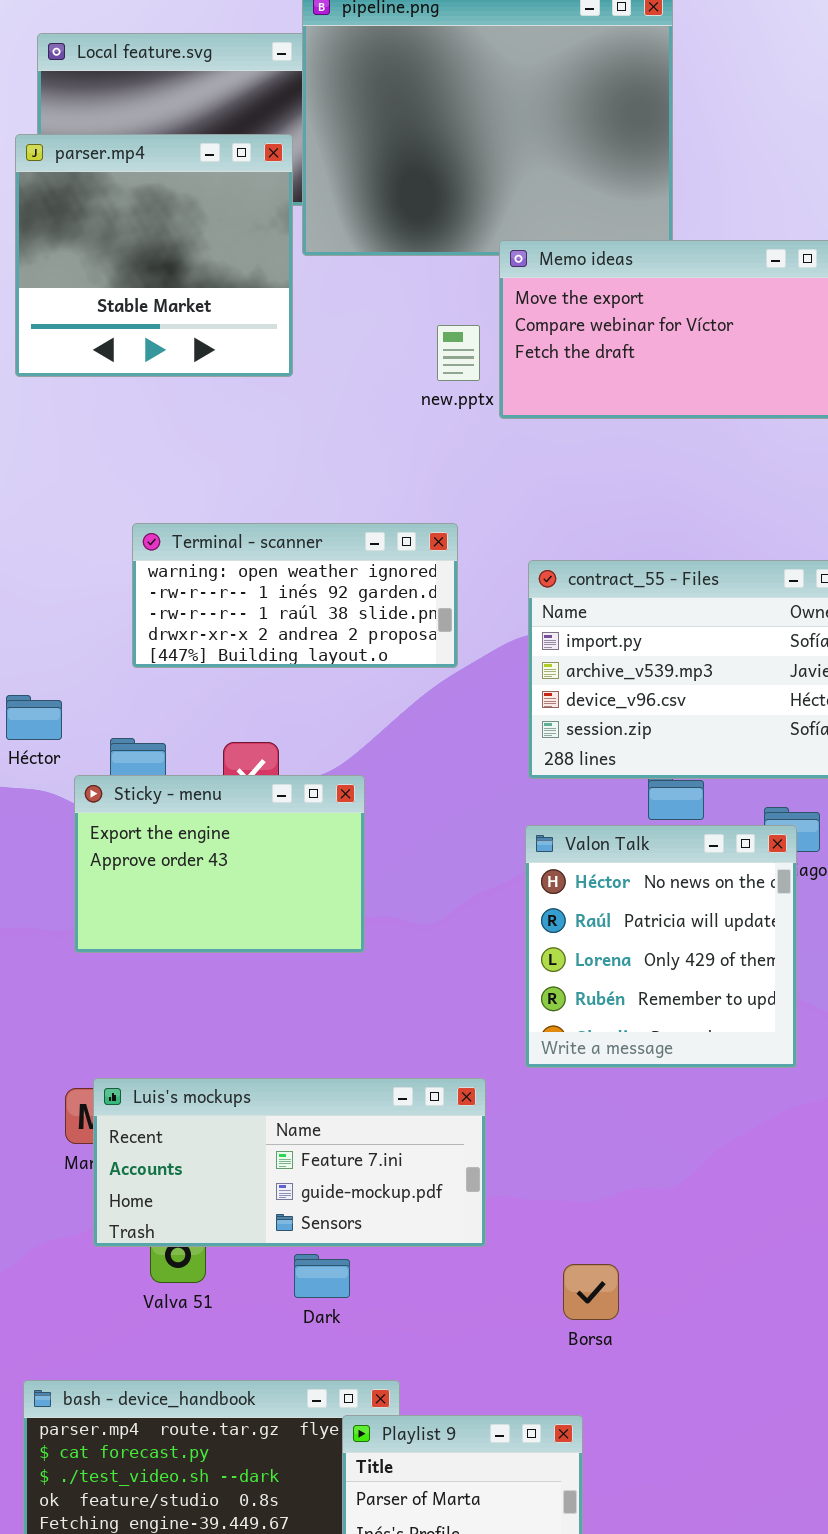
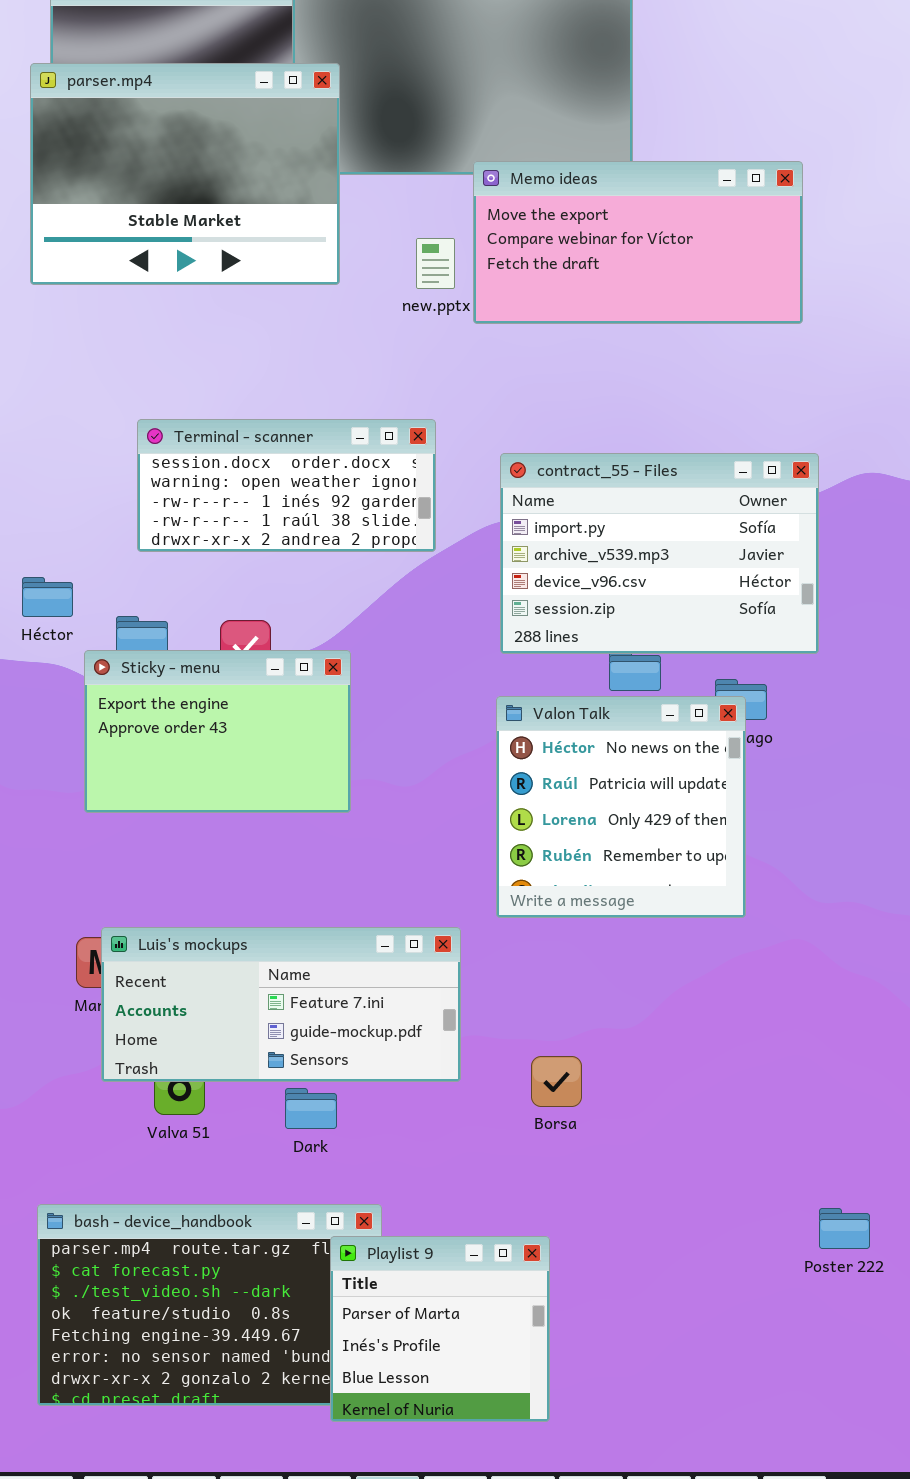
parser.mp4: [15,134,293,377] -> [30,63,340,285], resized
Terminal - scanner: [132,523,458,668] -> [137,419,436,552], scrolled up 1 row
Borsa: [563,1264,619,1320] -> [531,1056,582,1107], moved

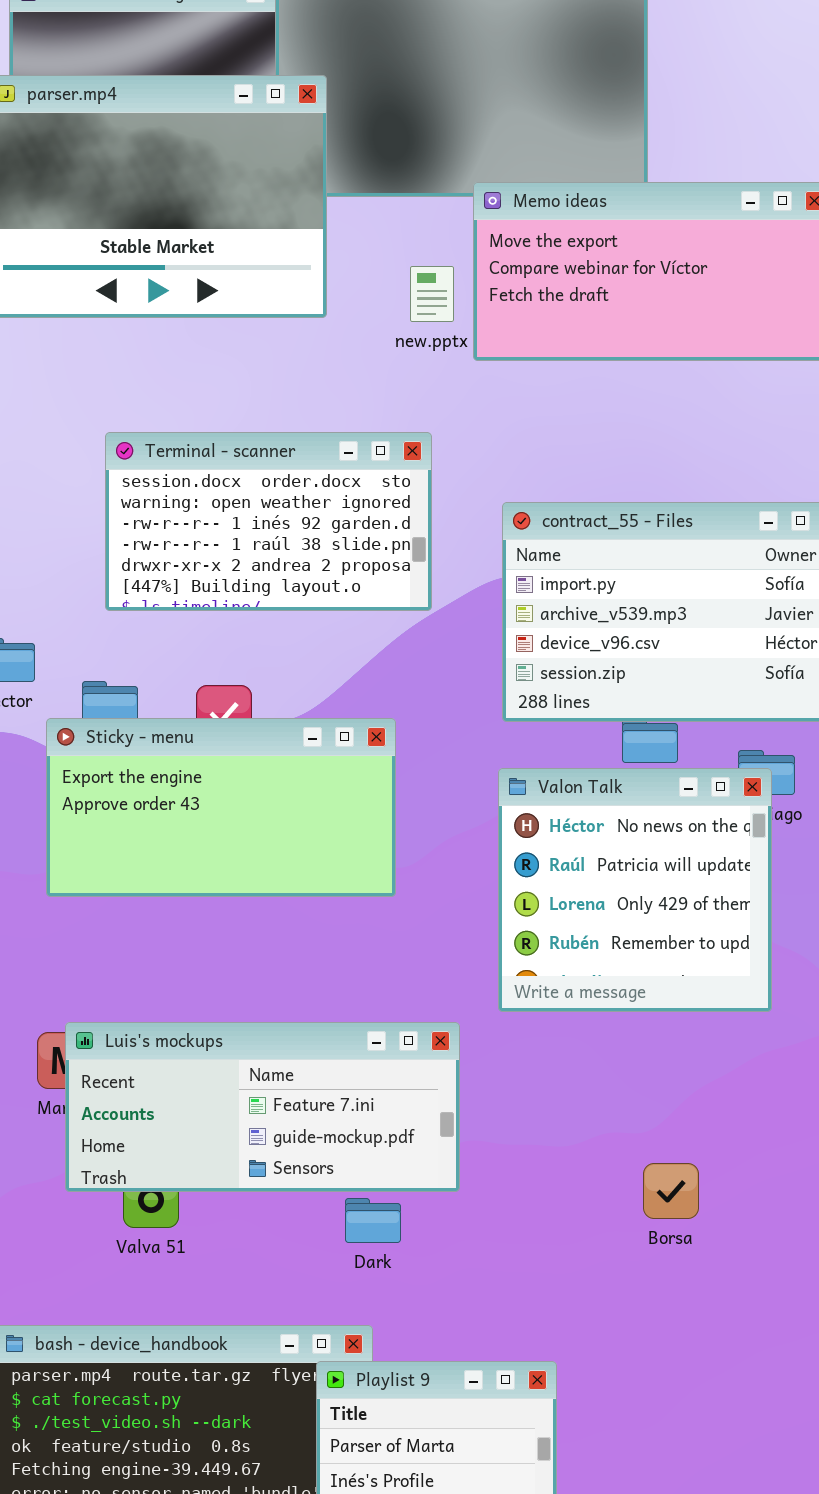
Terminal - scanner: [137,419,436,552] -> [105,432,432,611], resized
Sticky - menu: [84,650,351,813] -> [46,718,396,897], resized
Borsa: [531,1056,582,1107] -> [643,1163,699,1219], moved
Dark: [285,1088,337,1129] -> [345,1198,401,1243], moved

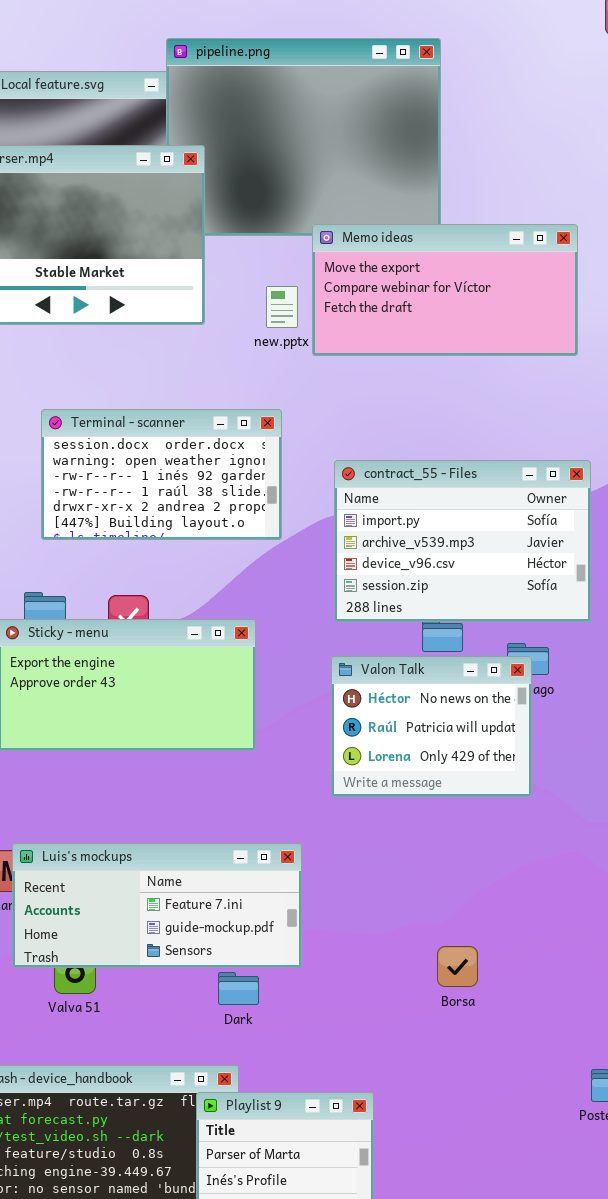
Valon Talk: [498,768,772,1012] -> [331,656,532,797], resized

